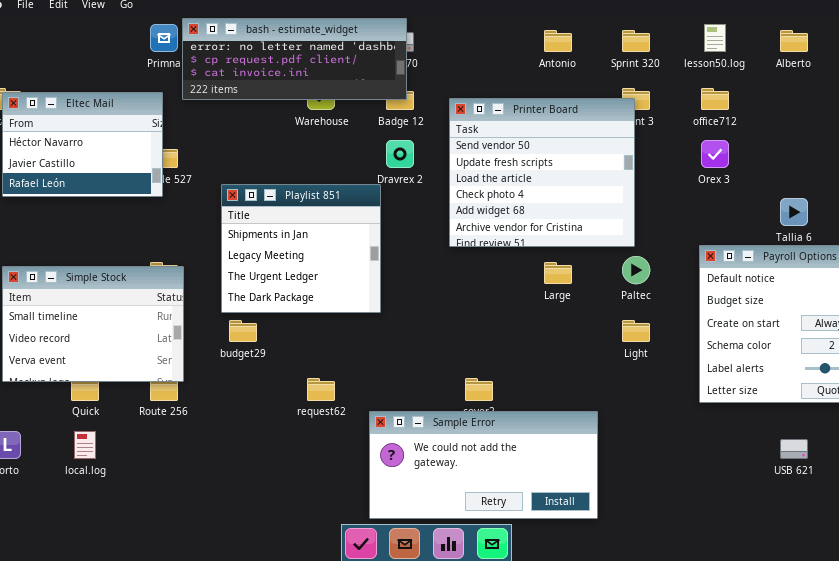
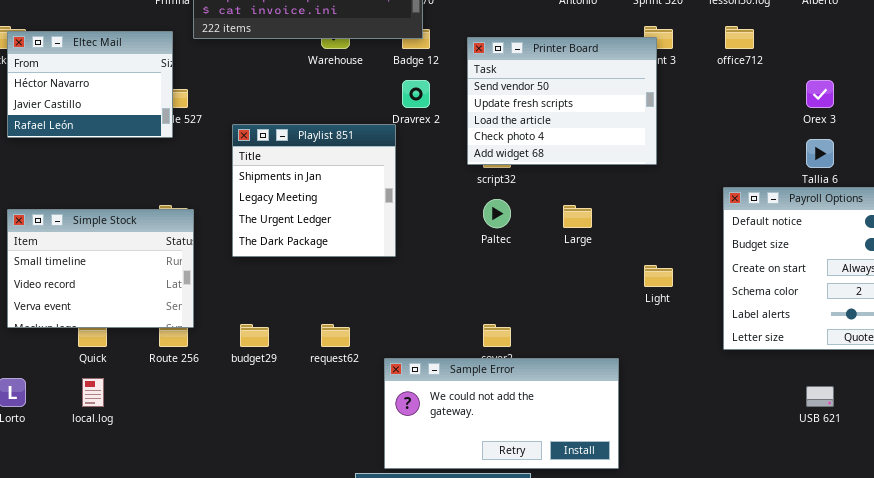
Printer Board: [449,98,635,247] -> [467,37,657,165], resized
Orex 3: [701,140,729,168] -> [806,80,834,108], moved
Paltec: [622,256,650,284] -> [483,199,511,228], moved
budget29: [229,320,257,342] -> [240,324,269,347], moved

